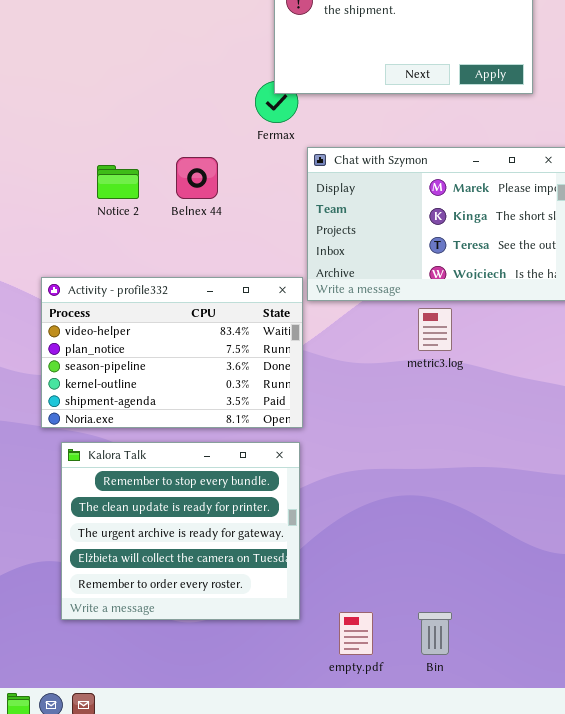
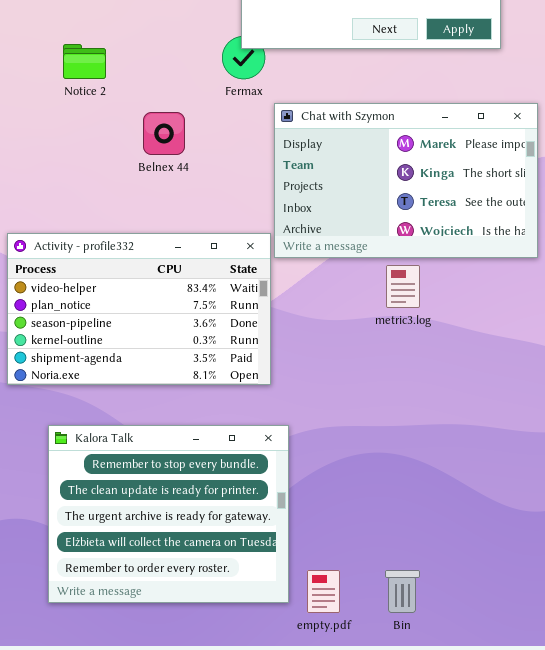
Notice 2: [97,165,139,199] -> [63,44,106,79], moved
Kalora Talk: [61,442,300,620] -> [48,425,289,603], moved

